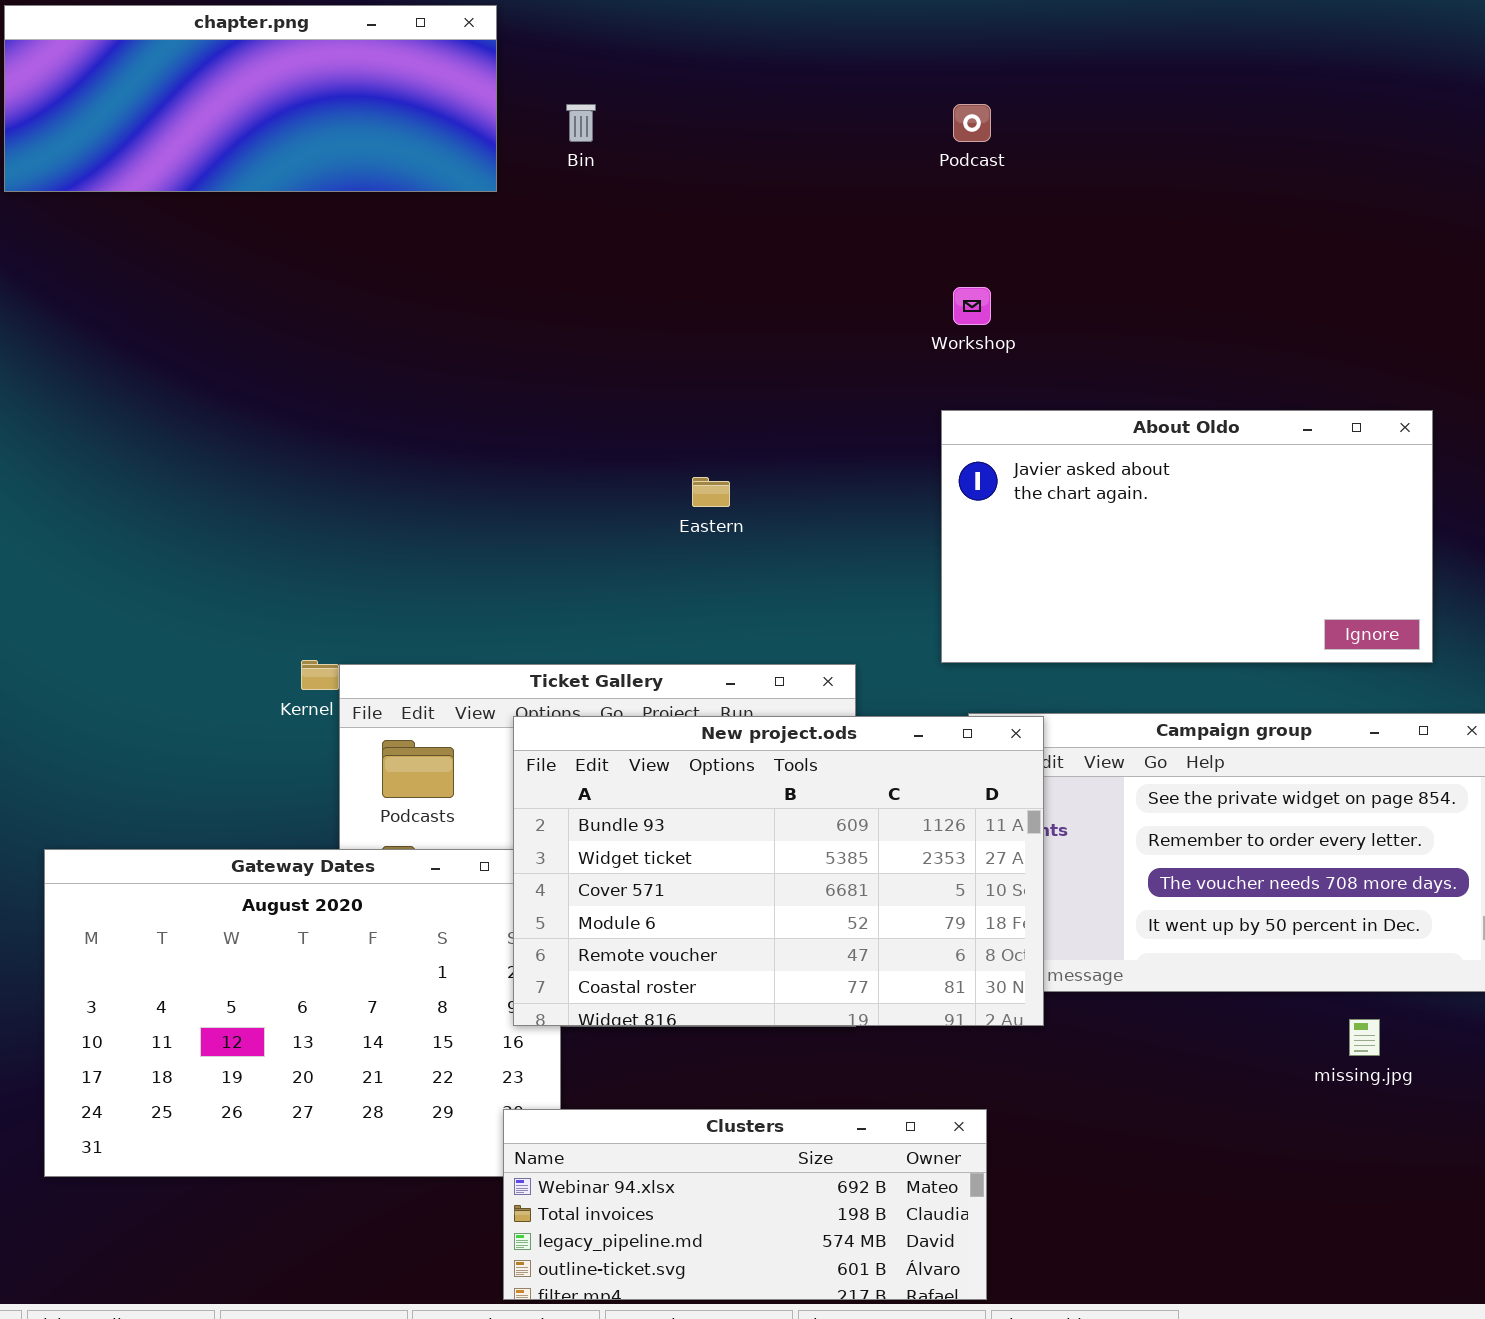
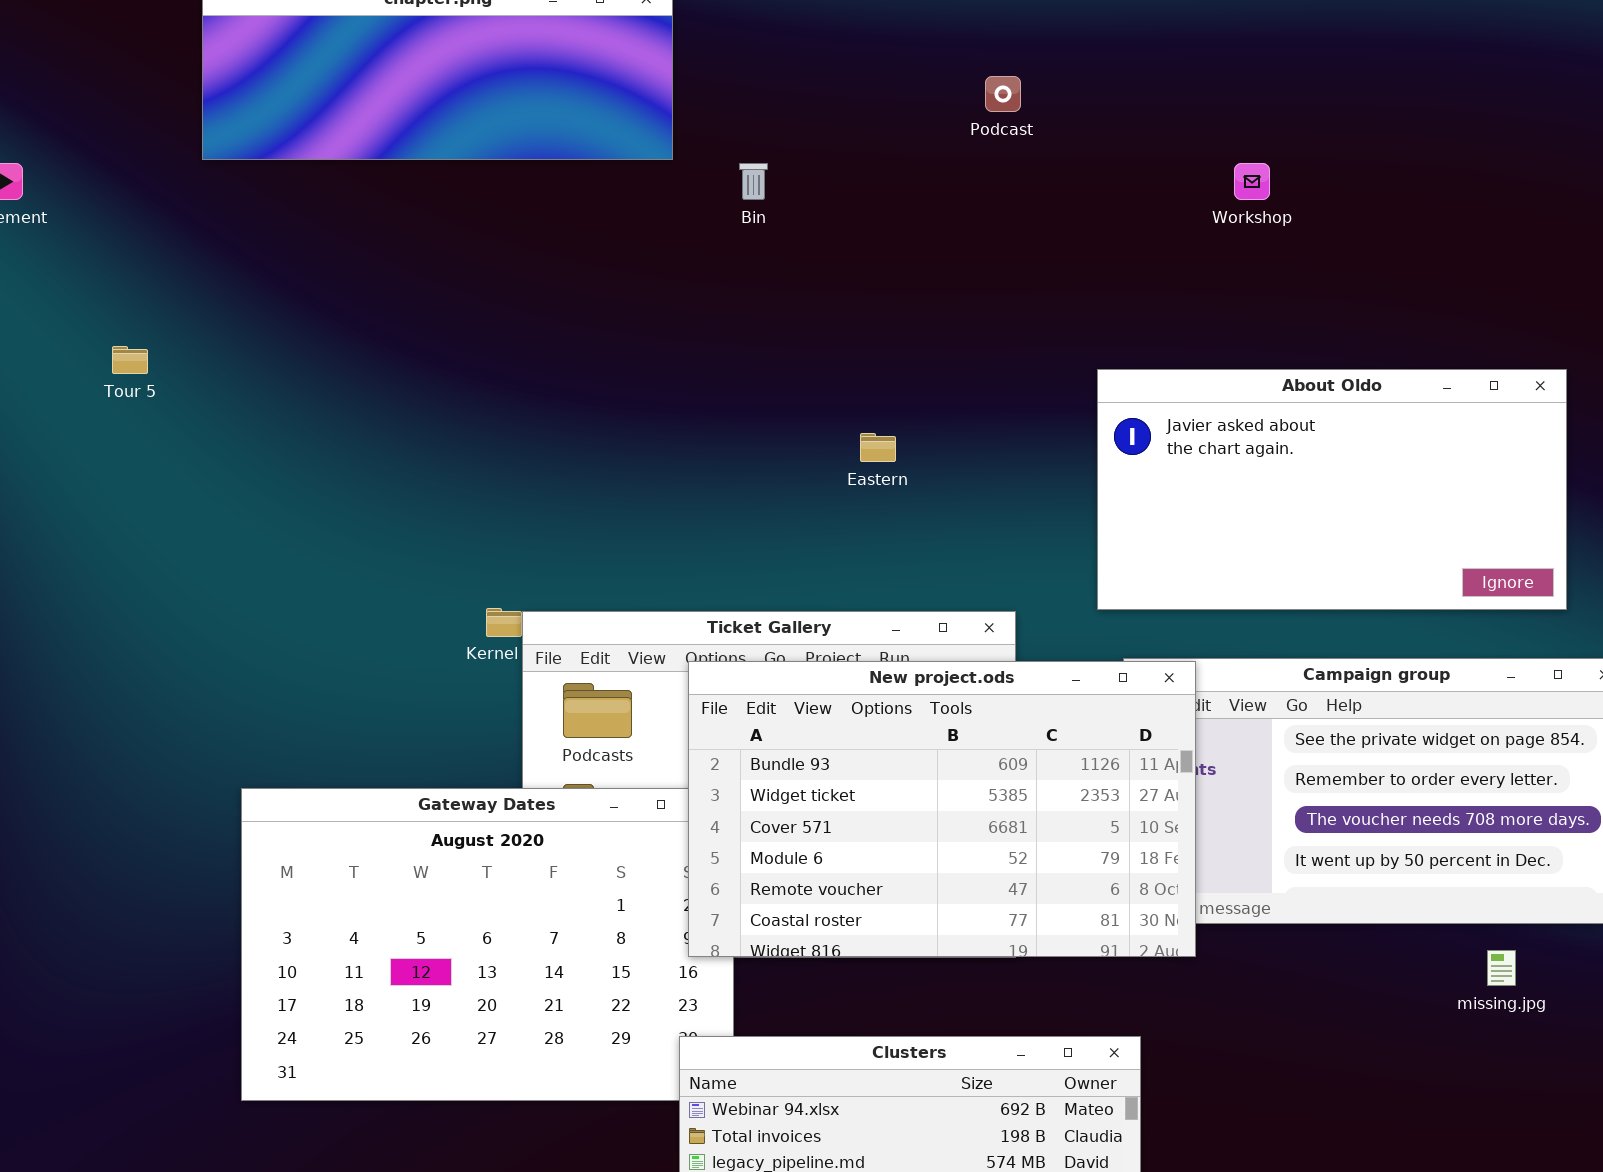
Bin: [566,104,596,142] -> [739,163,768,200], moved
Podcast: [953,104,991,142] -> [985,76,1021,112], moved
Workshop: [953,287,991,325] -> [1234,163,1270,200], moved

